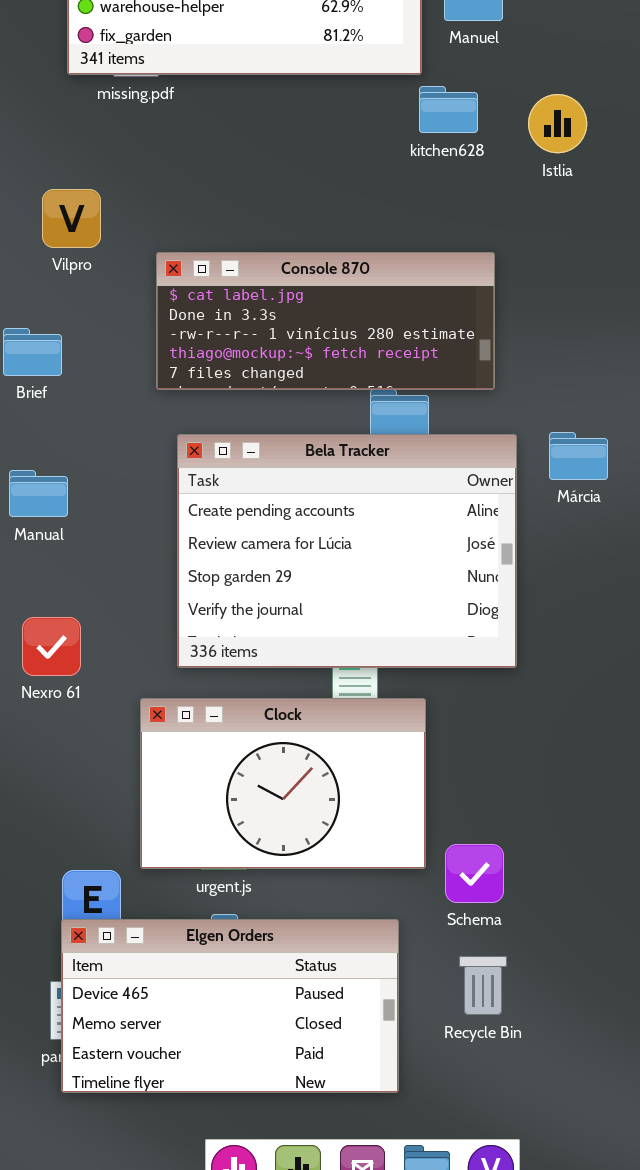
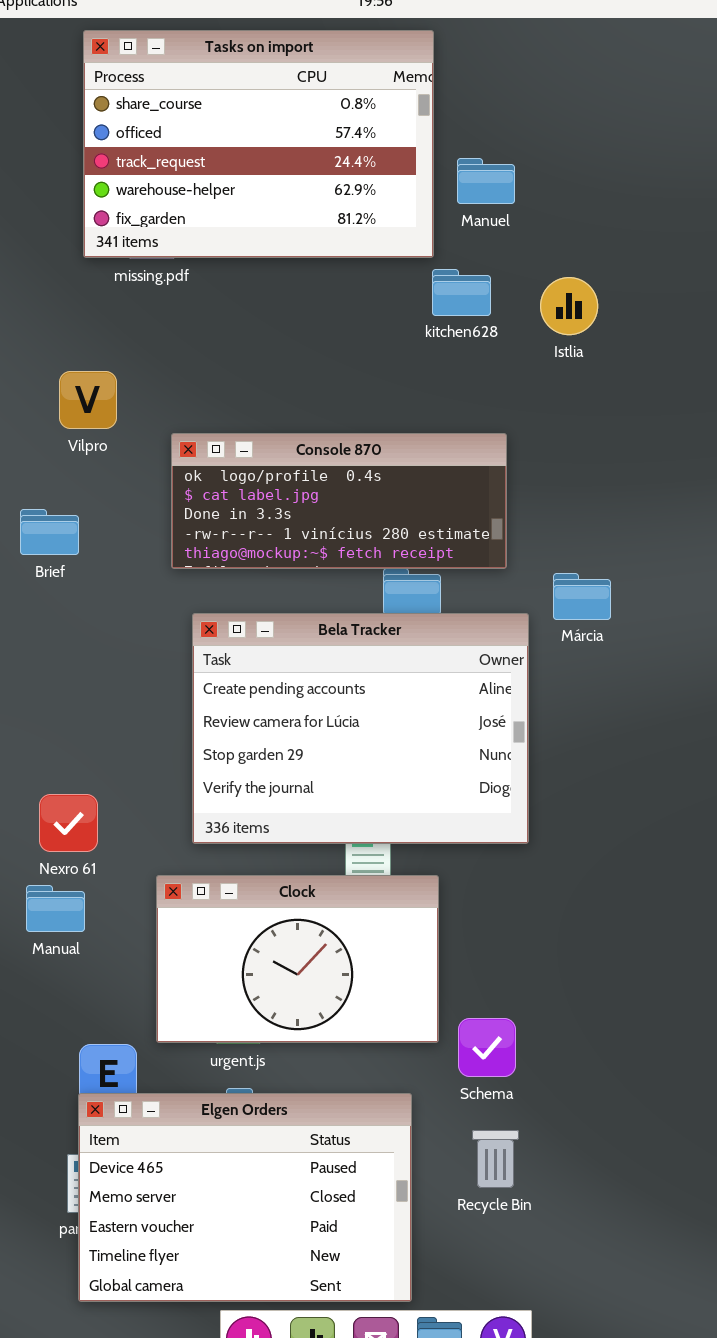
Console 870: [156,252,495,390] -> [171,433,507,569], scrolled up 1 row
Márcia: [549,432,608,480] -> [553,573,611,620], moved
Manual: [9,470,68,517] -> [26,885,85,932], moved
Elgen Orders: [61,919,399,1093] -> [78,1093,412,1302], resized

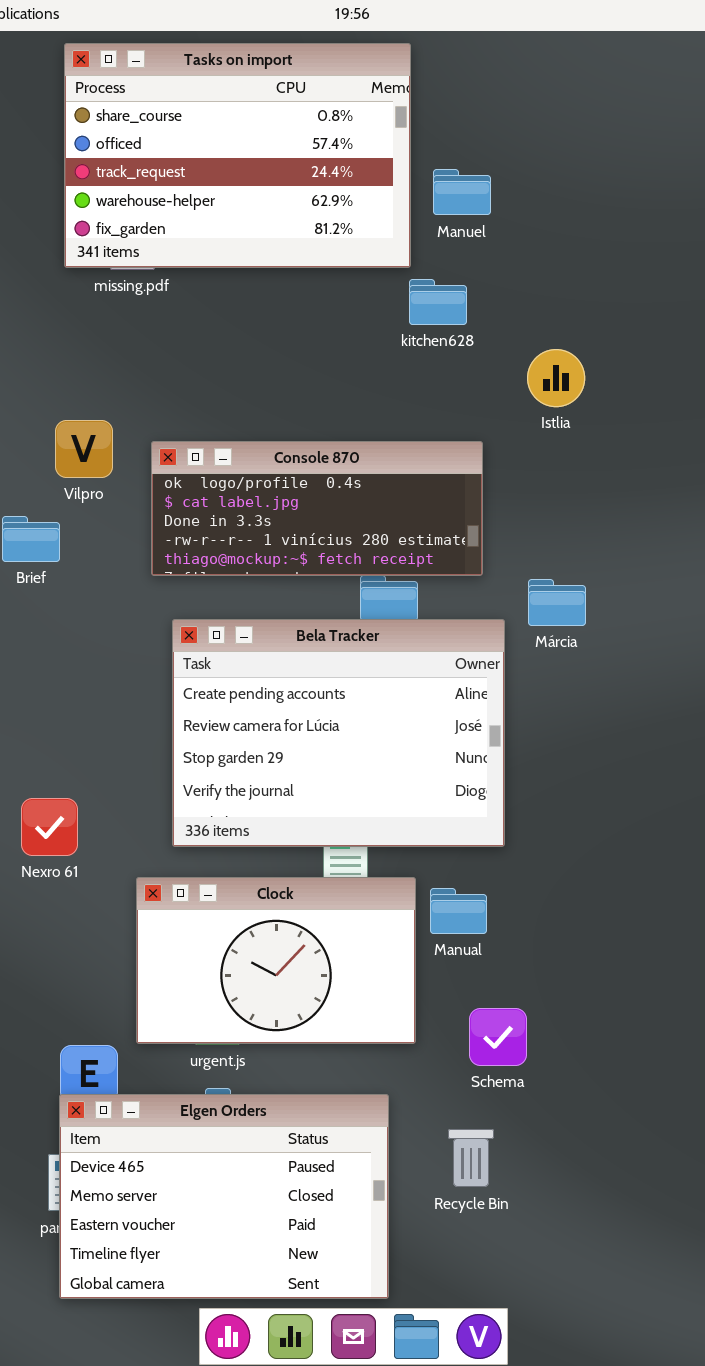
Istlia: [540,277,598,335] -> [527,349,585,407], moved
Vilpro: [59,371,117,429] -> [55,420,113,478], moved
Manual: [26,885,85,932] -> [430,888,487,934], moved
Schema: [458,1018,516,1077] -> [469,1008,527,1066], moved

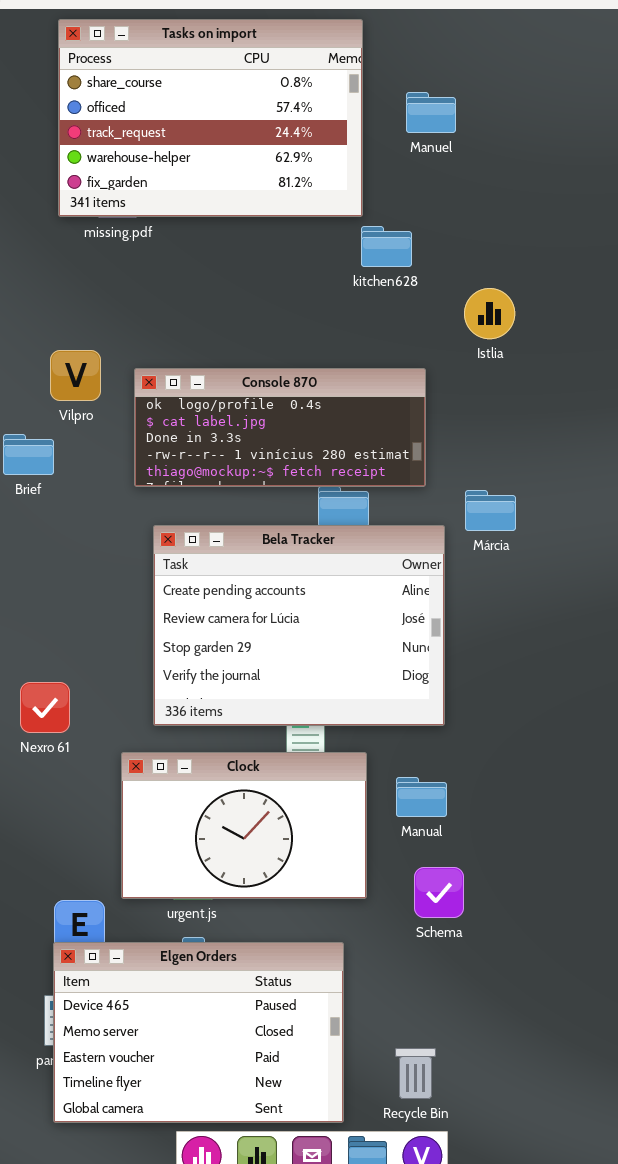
Manuel: [433,169,491,215] -> [406,92,456,133], moved
Manual: [430,888,487,934] -> [396,777,447,817], moved
Recycle Bin: [448,1129,494,1187] -> [395,1048,436,1099], moved

